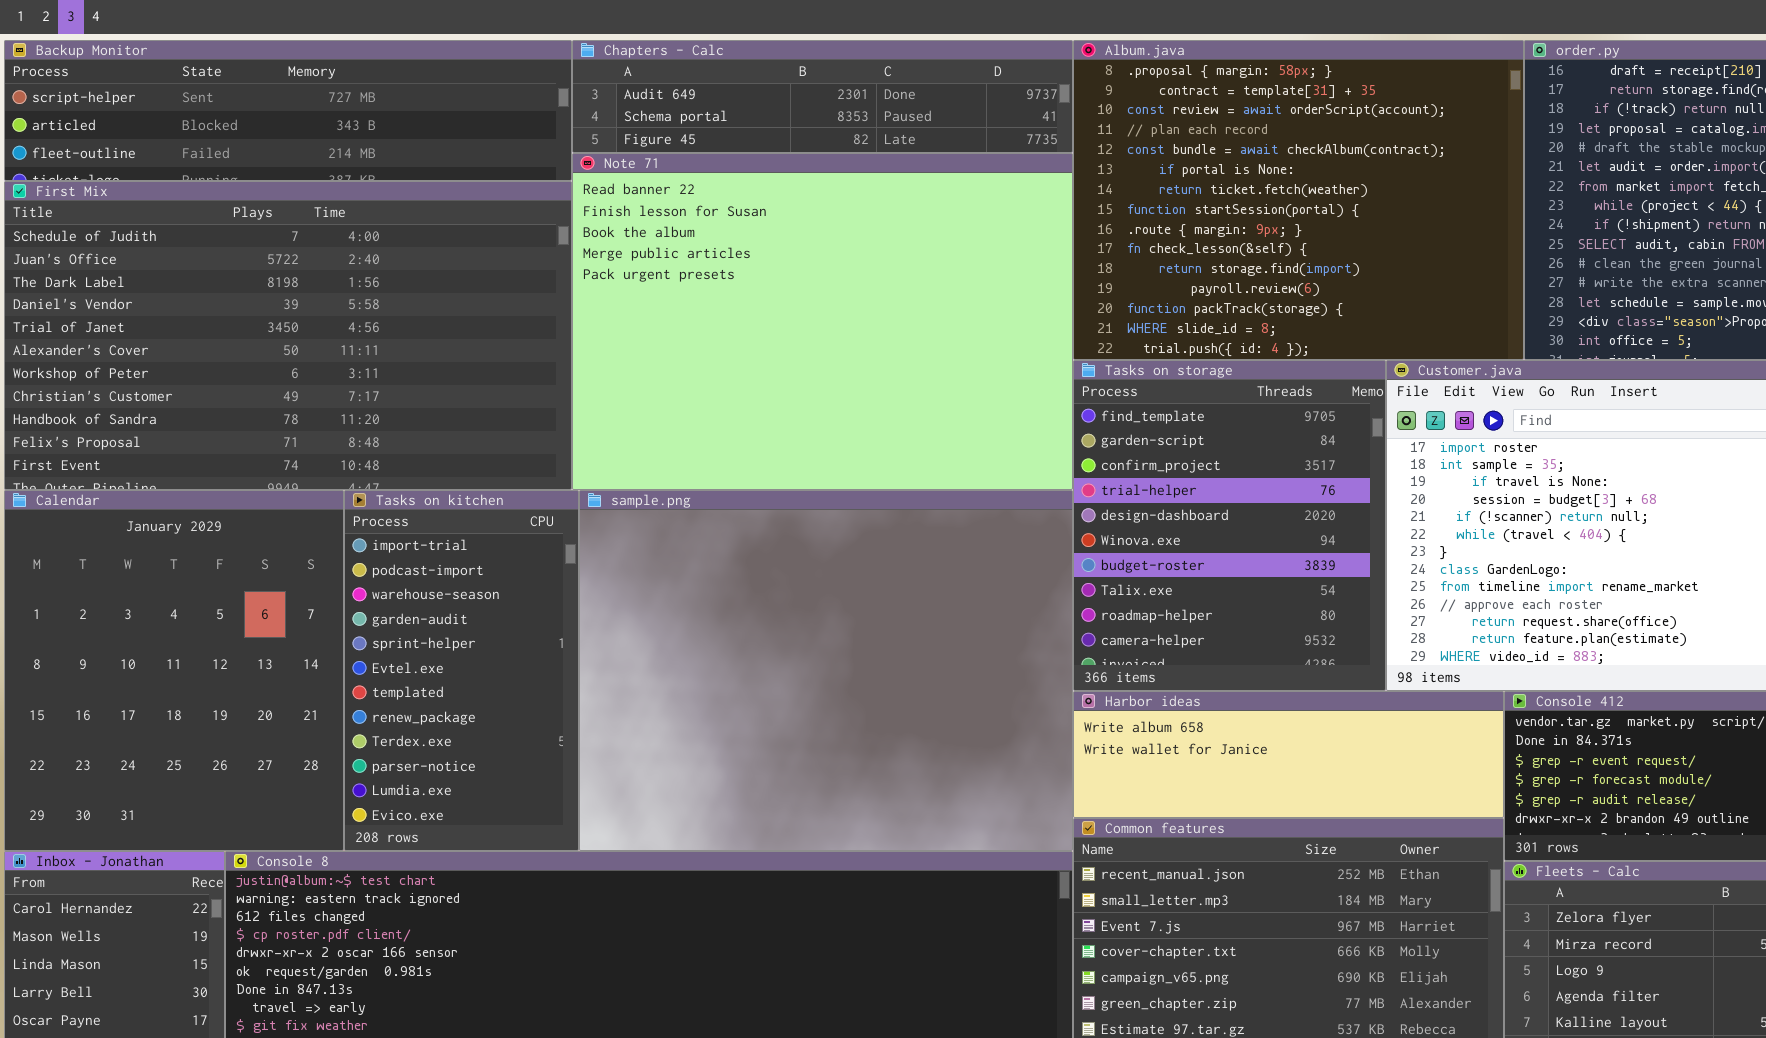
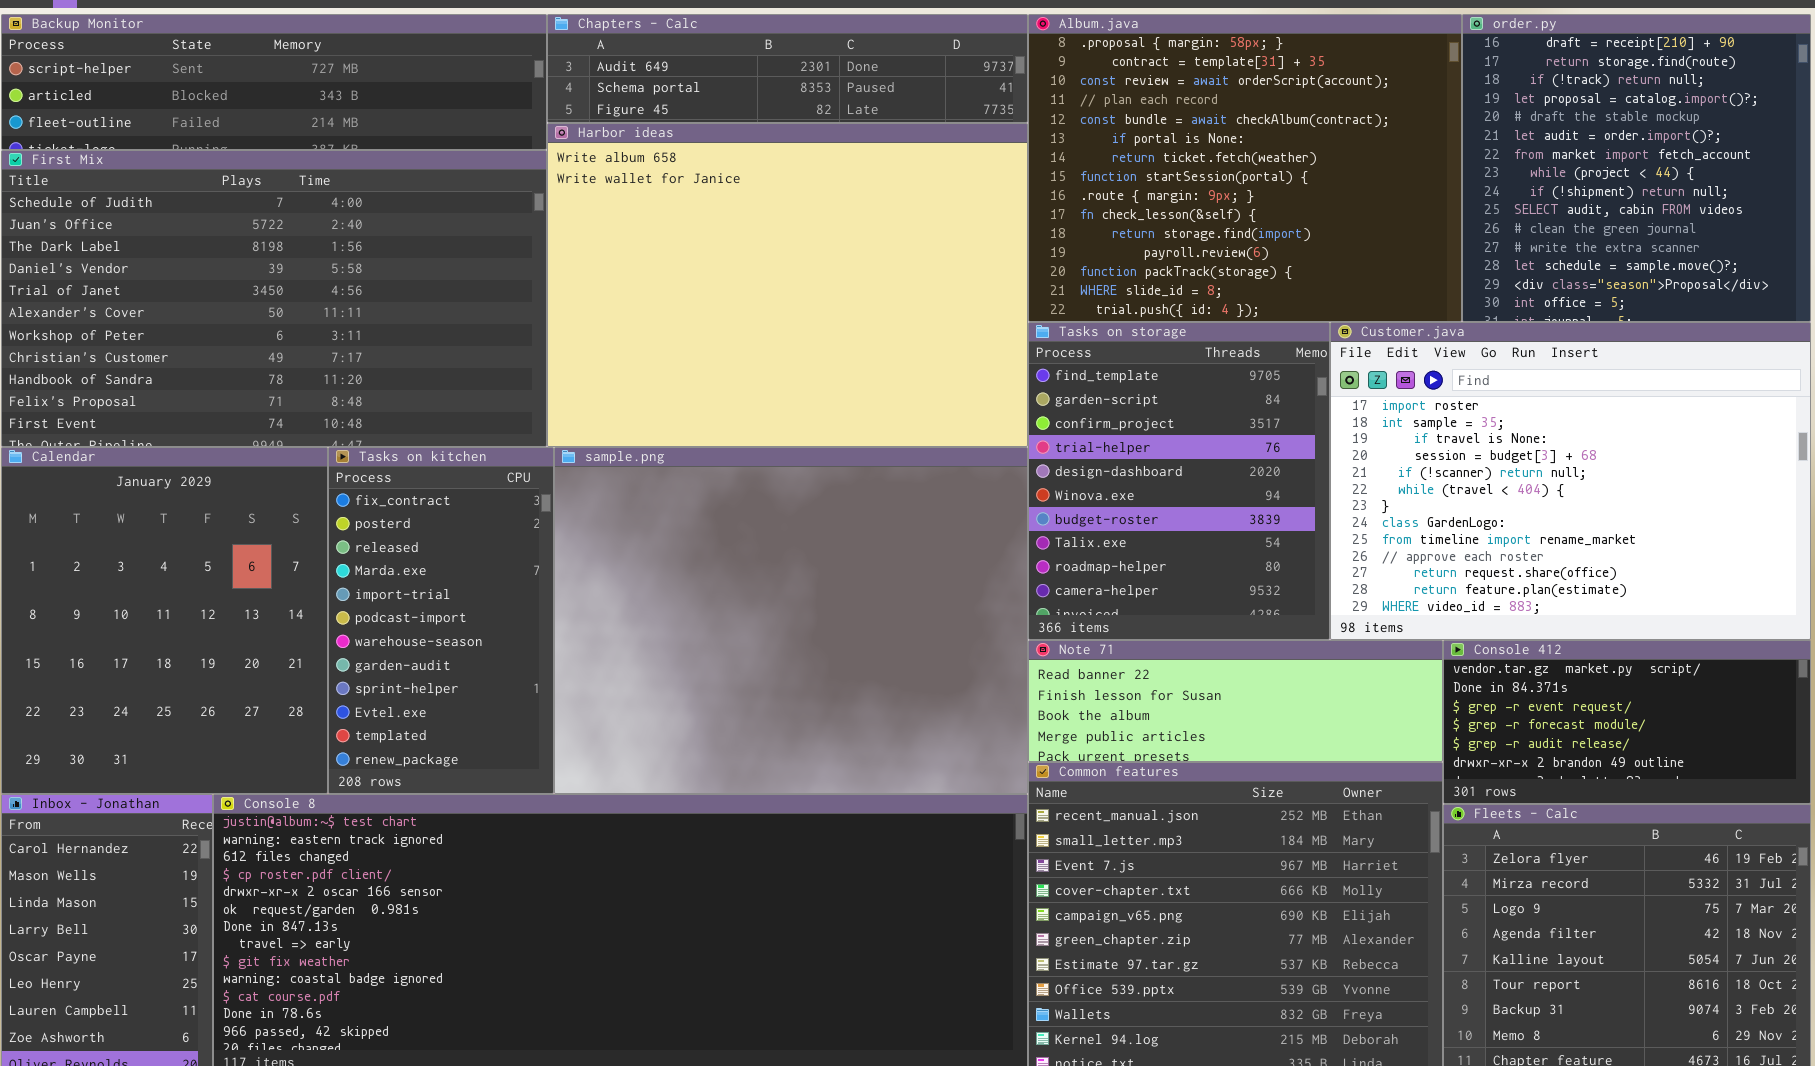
Note 71: [572,153,1073,490] -> [1028,640,1443,762], moved, resized
Tasks on kitchen: [344,490,579,851] -> [328,447,554,794], scrolled up 4 rows
Harbor ideas: [1073,691,1504,818] -> [547,123,1028,447], moved, resized

